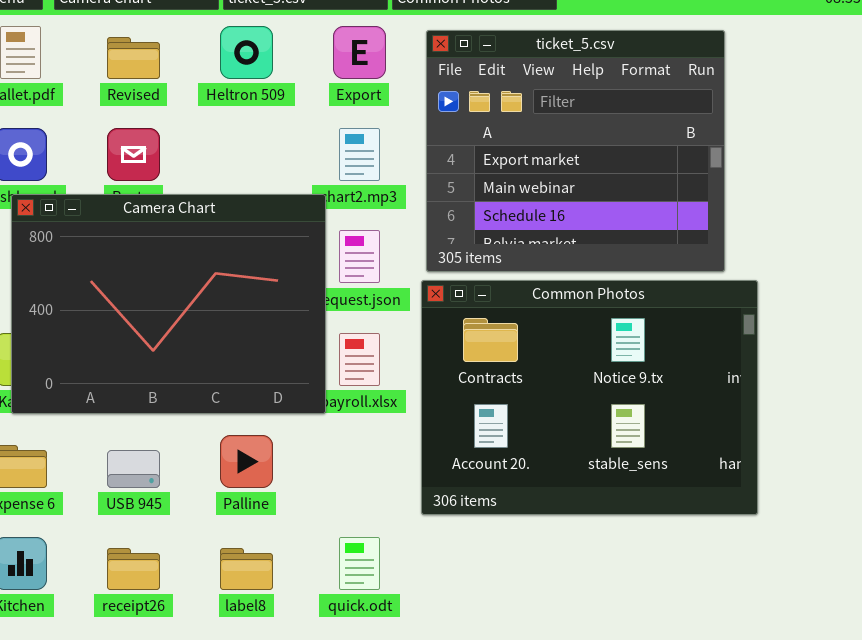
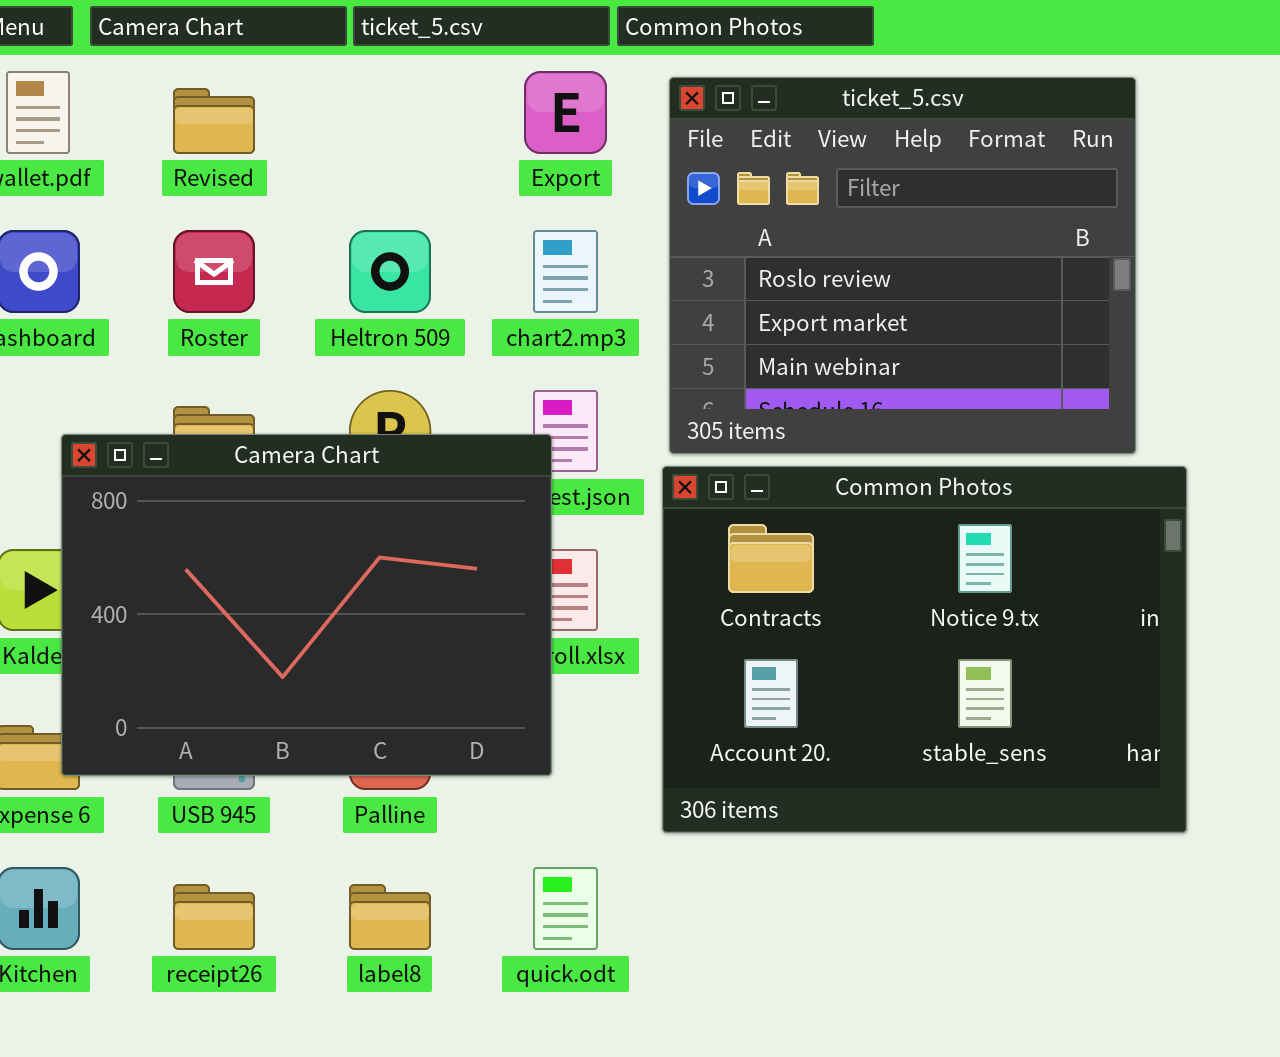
Heltron 509: [220,26,273,79] -> [349,230,431,313], moved
ticket_5.csv: [426,30,725,272] -> [669,77,1136,454], scrolled up 1 row
Camera Chart: [11,194,326,414] -> [61,434,552,776], moved

